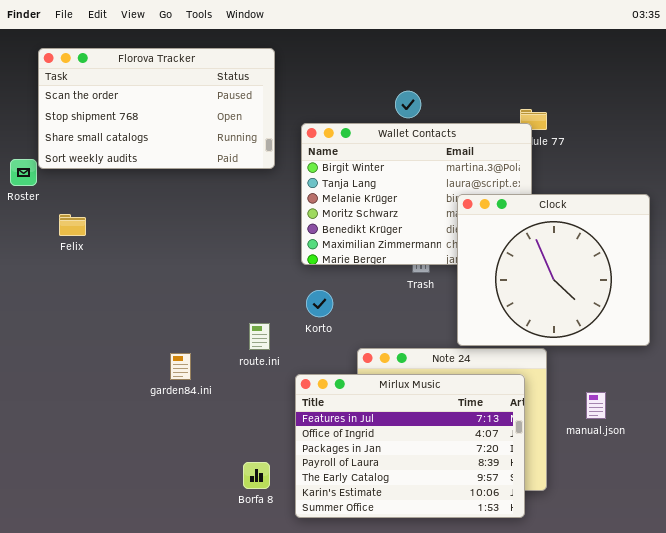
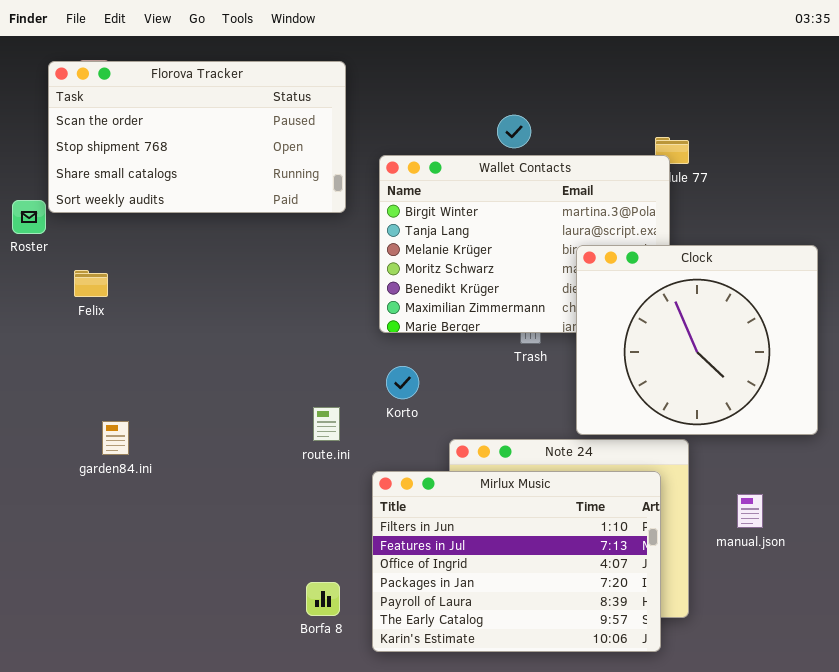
garden84.ini: [170,353,191,380] -> [102,421,129,455], moved
Mirlux Music: [295,374,525,518] -> [372,471,661,652], scrolled up 1 row

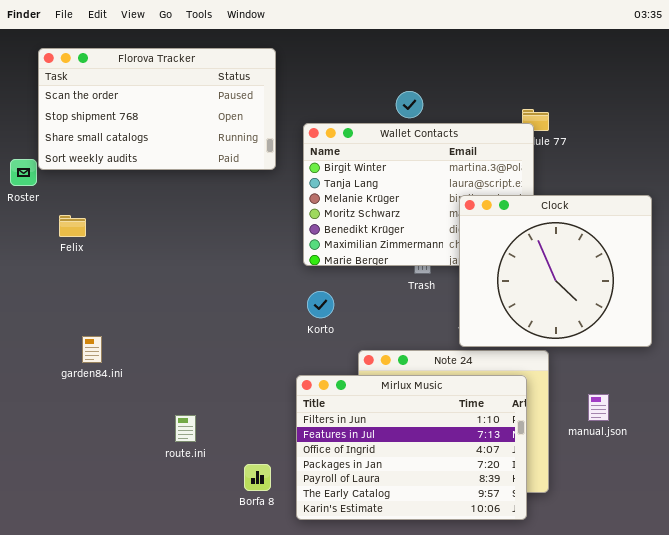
route.ini: [313,407,340,441] -> [175,415,196,442], moved

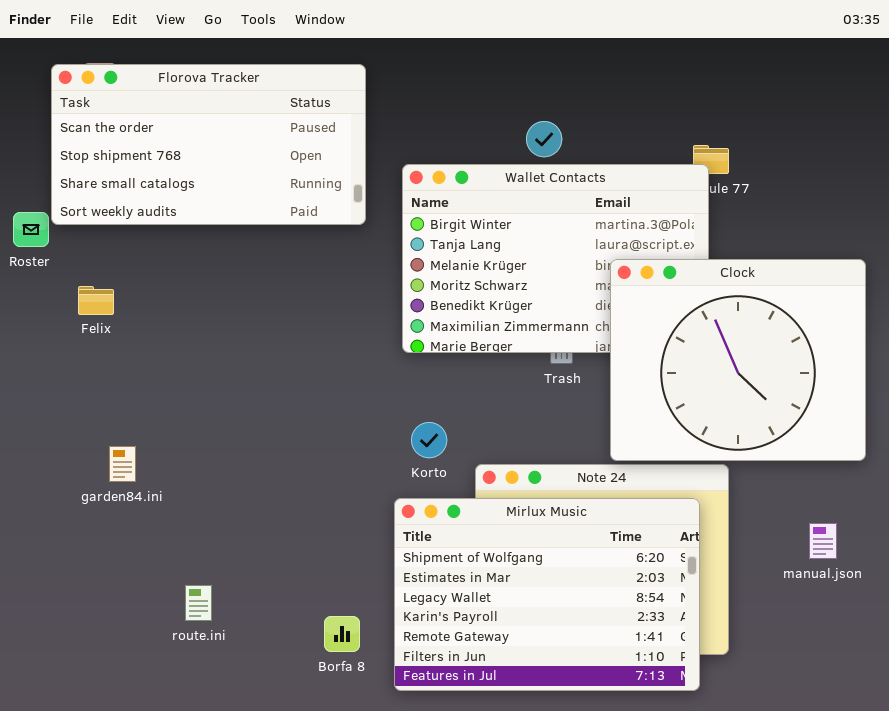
Korto: [307,291,334,318] -> [411,422,447,458], moved
Mirlux Music: [296,375,527,520] -> [394,498,700,691], scrolled up 5 rows
manual.json: [588,394,609,421] -> [809,523,837,559], moved
route.ini: [175,415,196,442] -> [185,585,212,621], moved

